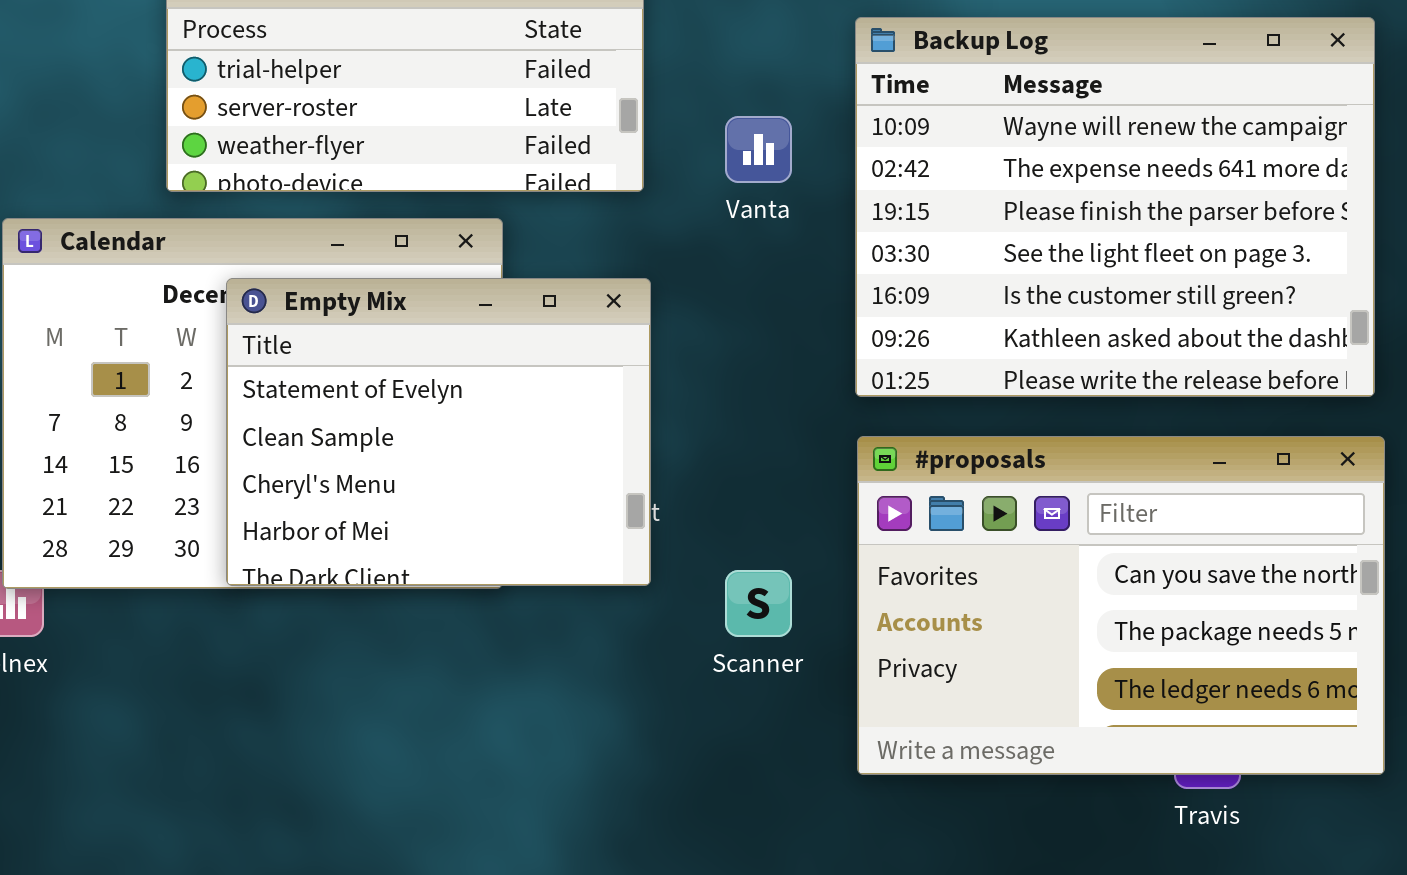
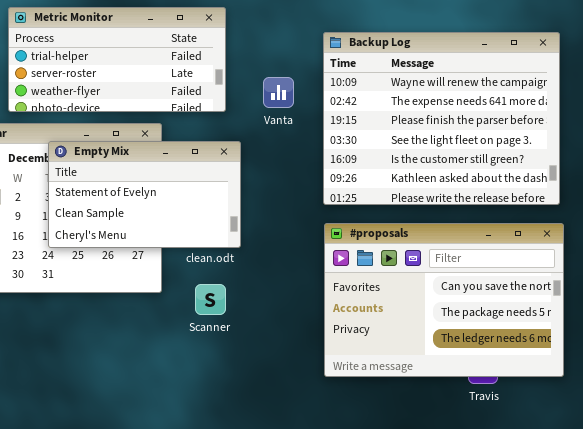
Empty Mix: [226,278,651,586] -> [48,141,241,248], moved, resized
Scanner: [725,570,792,637] -> [195,284,226,315], moved

